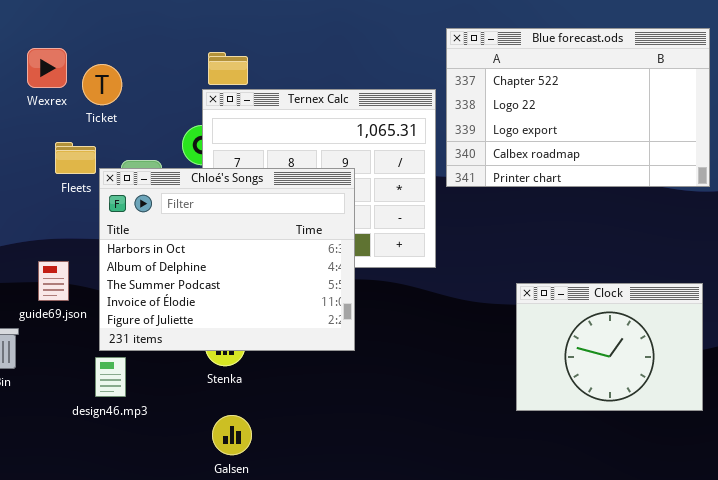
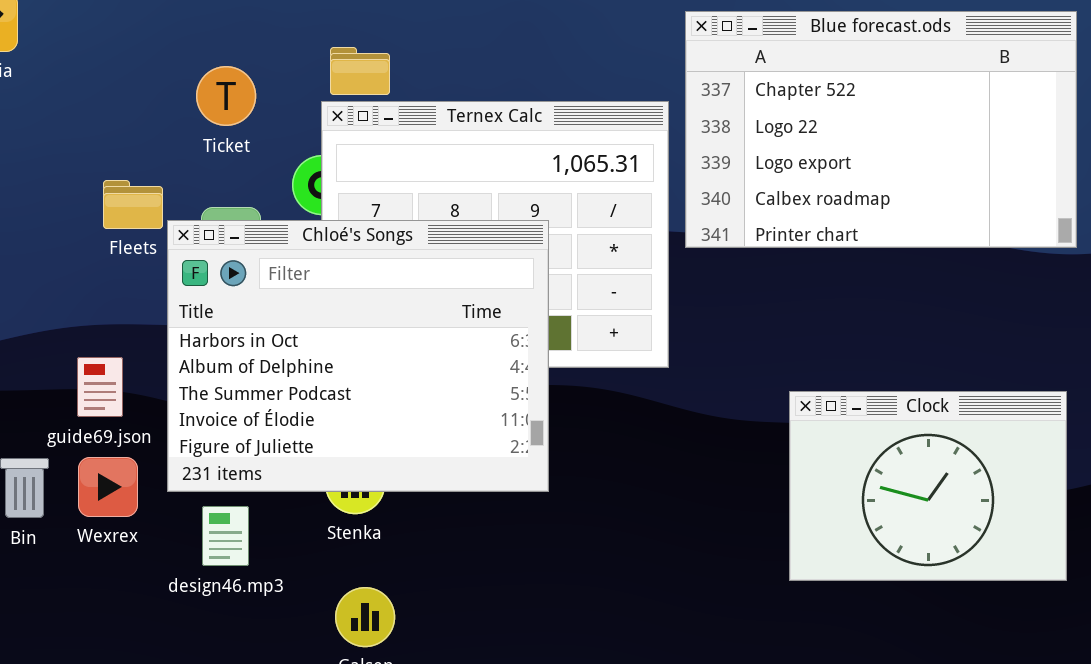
Wexrex: [27,48,67,88] -> [78,457,138,517], moved
Ticket: [82,64,122,105] -> [196,66,256,126], moved
design46.mp3: [95,357,126,397] -> [202,506,249,566], moved

